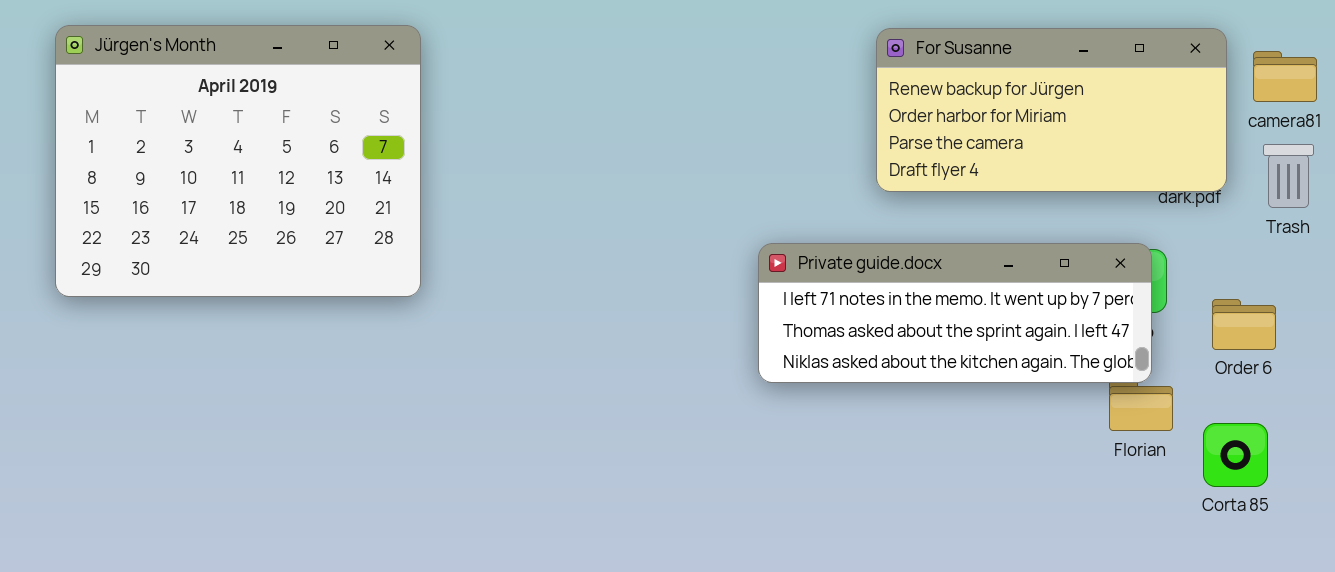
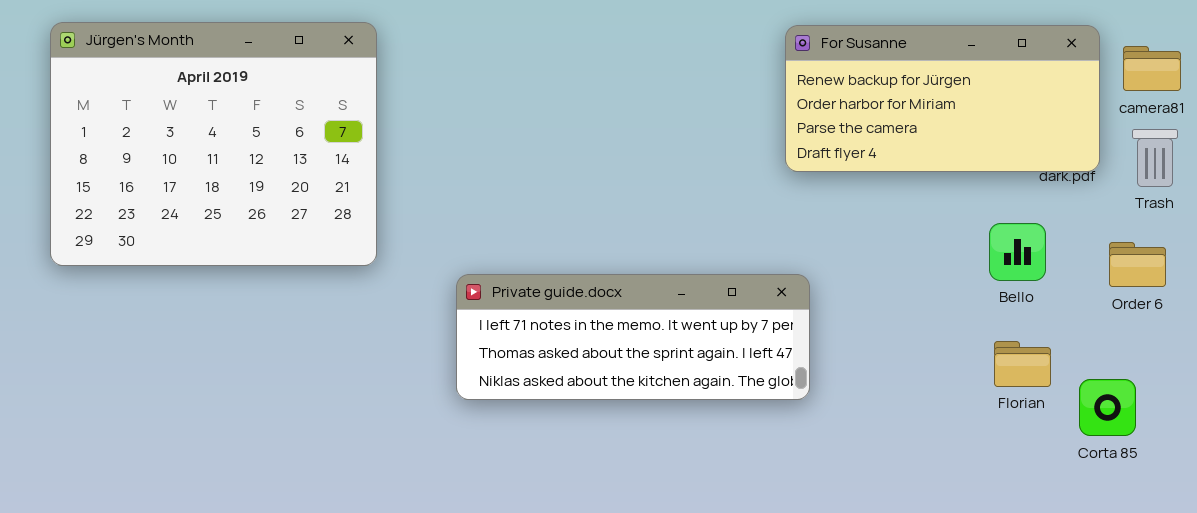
Private guide.docx: [758,243,1152,383] -> [456,274,810,400], moved
Order 6: [1212,299,1276,350] -> [1109,242,1166,287], moved

